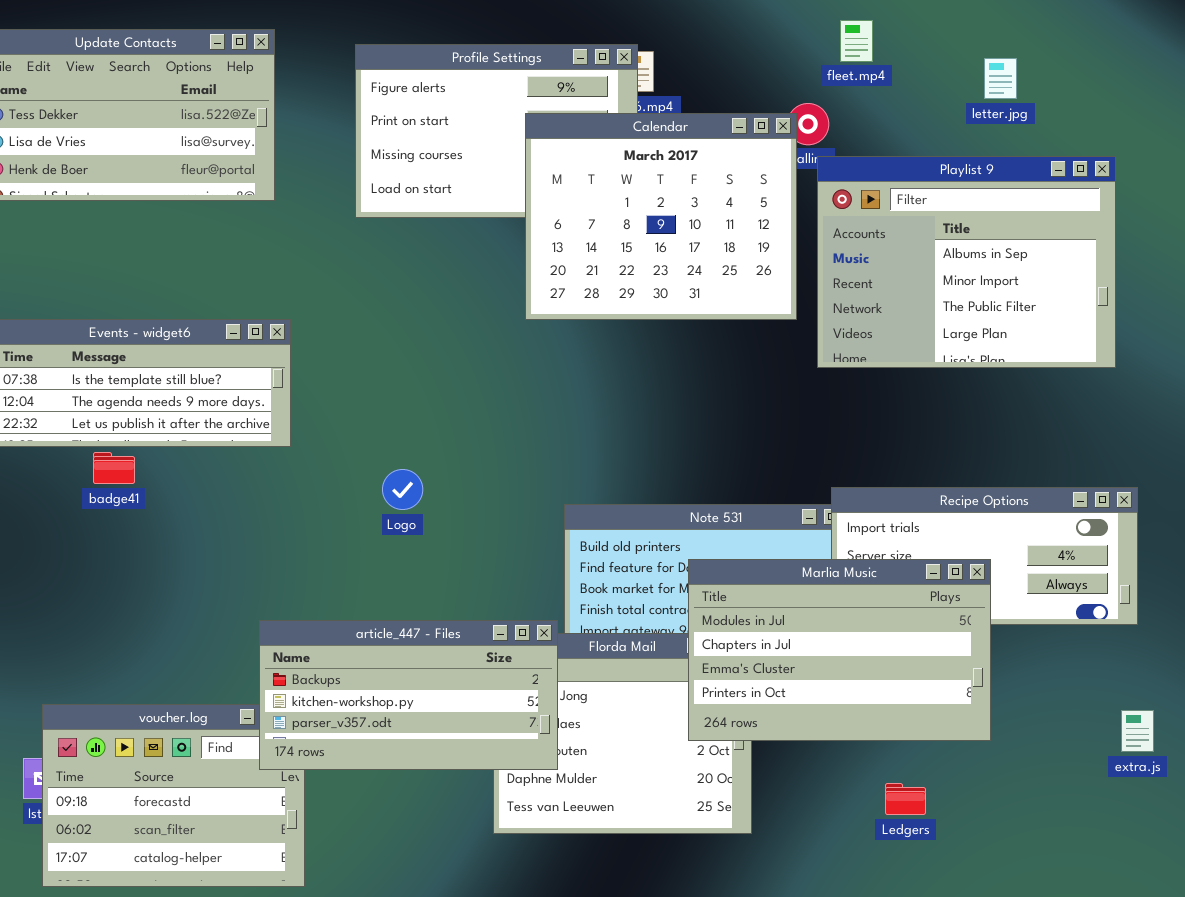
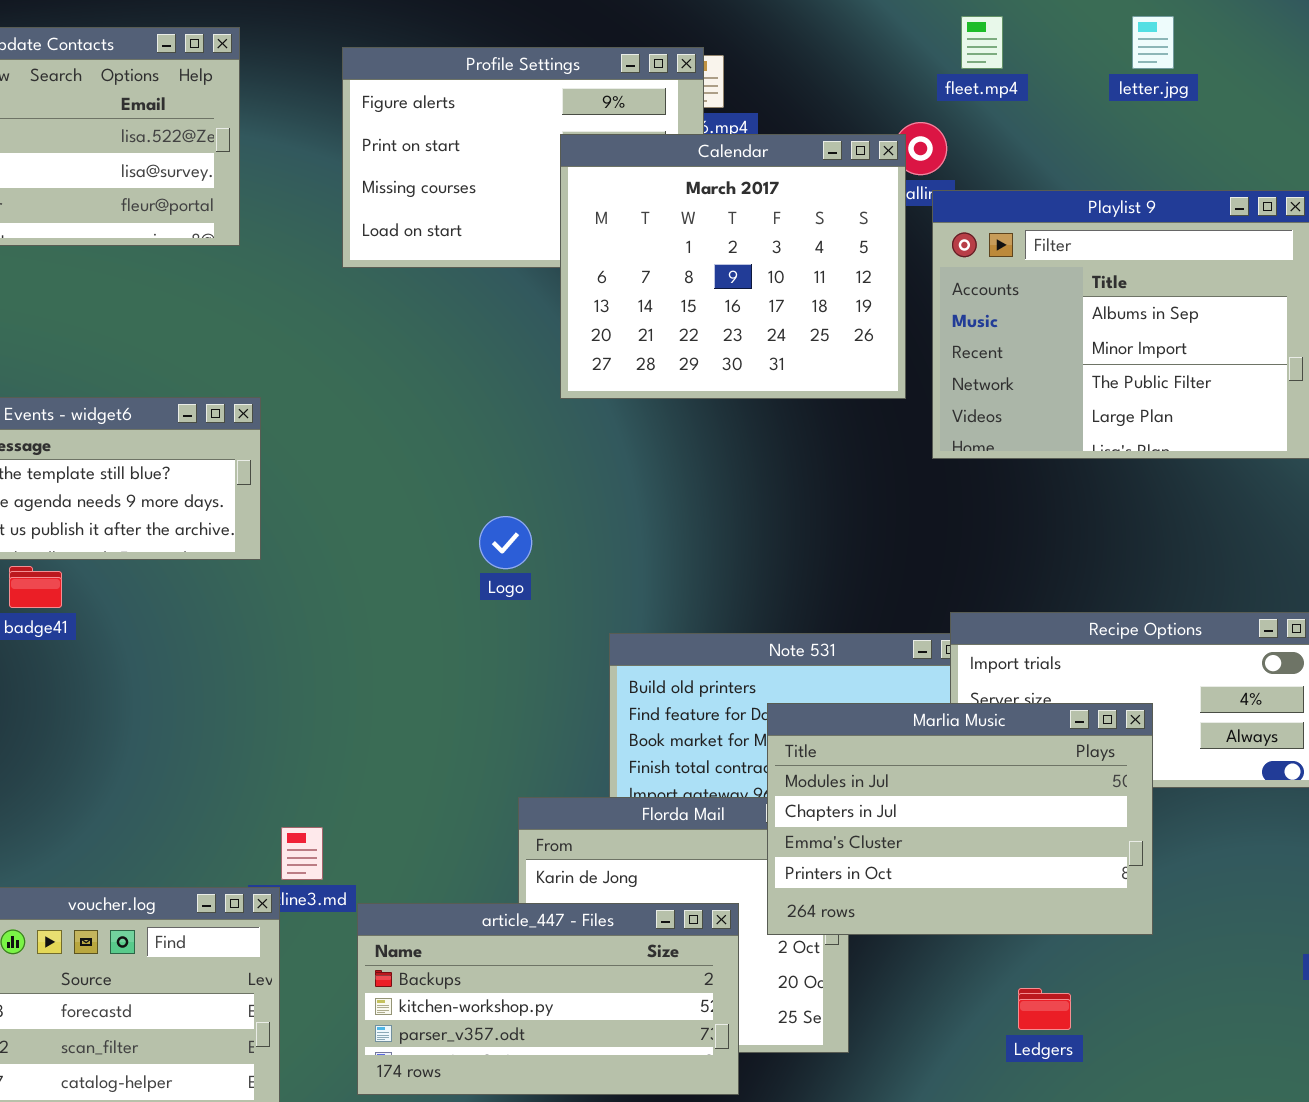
letter.jpg: [984,58,1017,99] -> [1132,16,1174,69], moved
Logo: [382,469,423,510] -> [479,516,532,569], moved
article_447 - Files: [259,620,558,770] -> [357,903,739,1095], moved

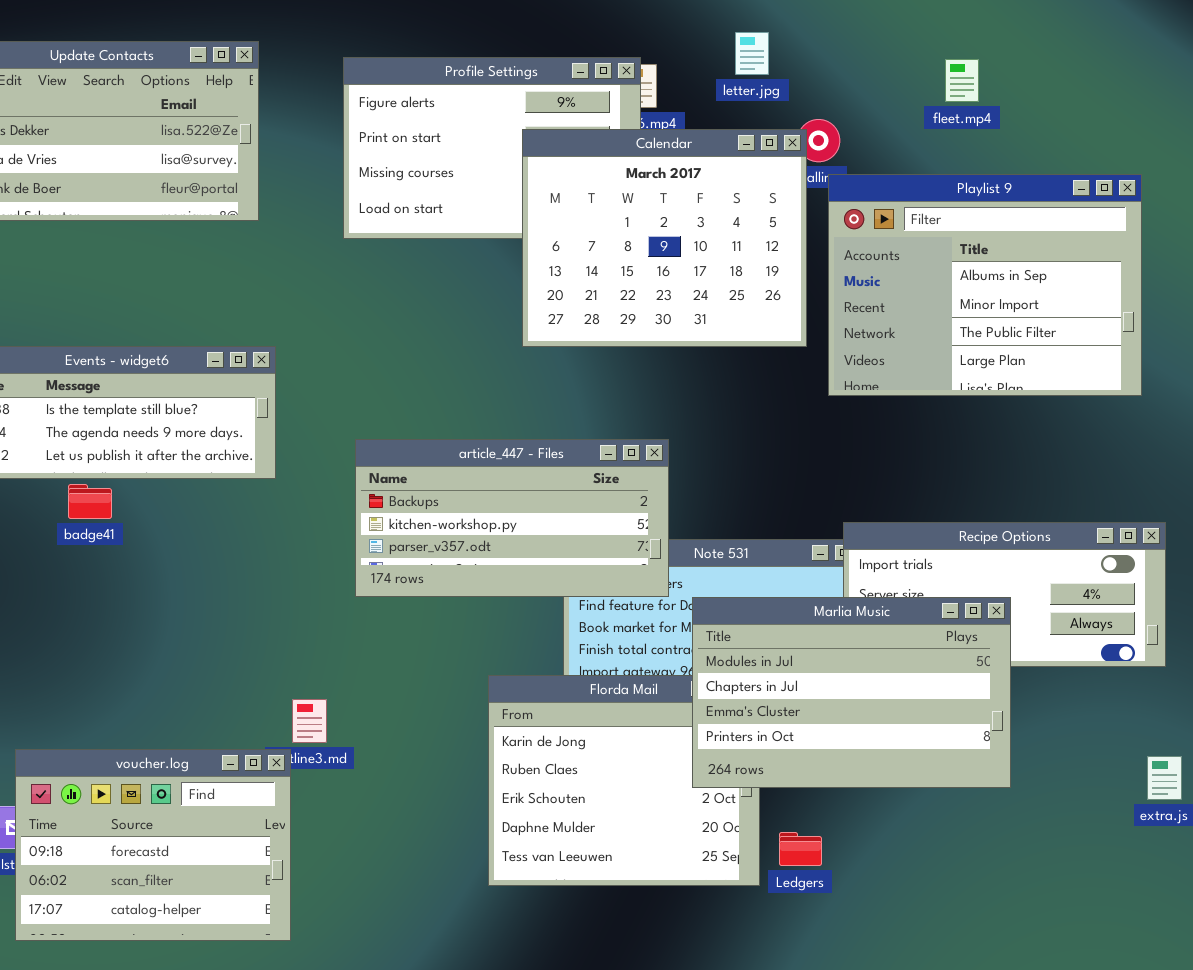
fleet.mp4: [961,16,1003,69] -> [945,59,979,102], moved
letter.jpg: [1132,16,1174,69] -> [735,32,769,75], moved
article_447 - Files: [357,903,739,1095] -> [355,439,669,597], moved
Ledgers: [1018,988,1071,1030] -> [779,832,822,866], moved

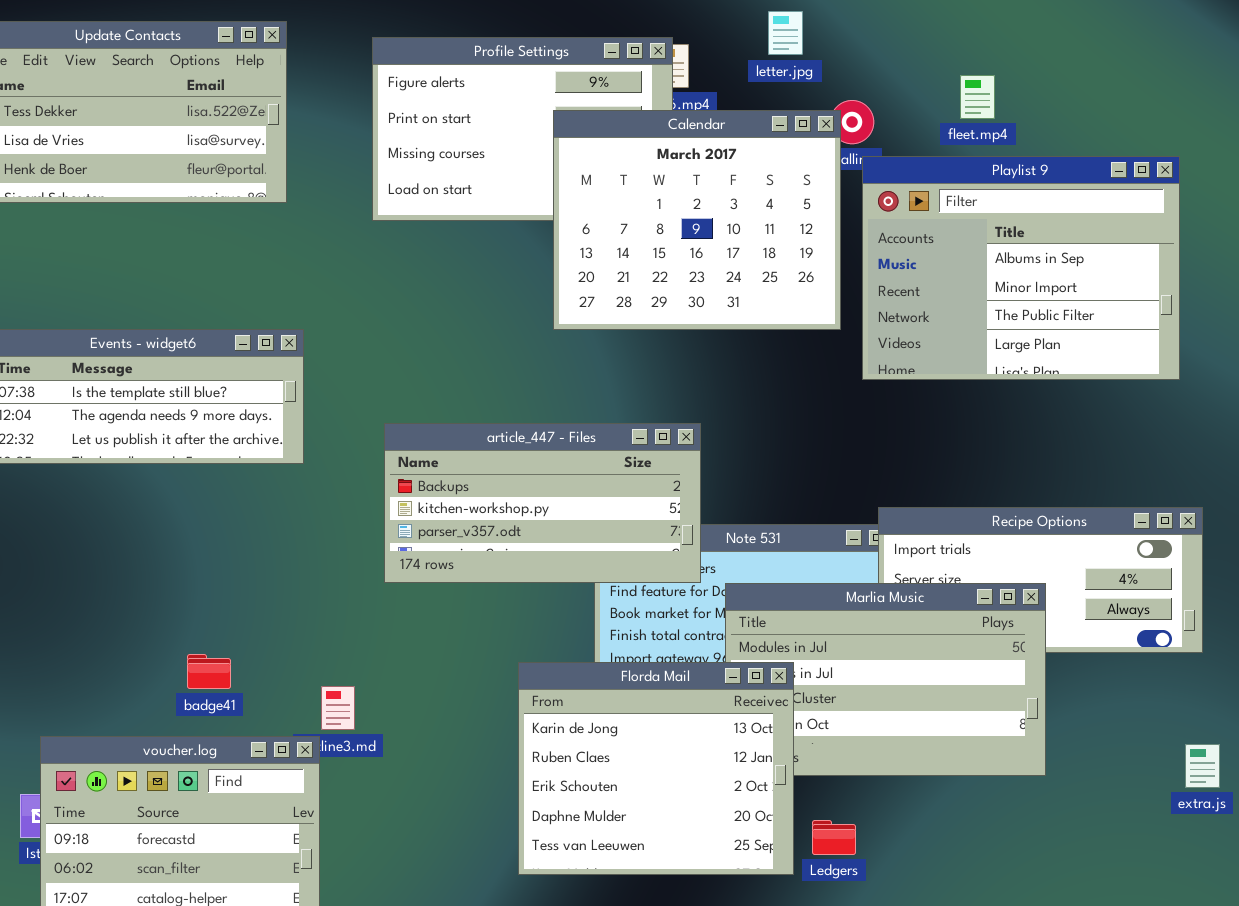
fleet.mp4: [945,59,979,102] -> [960,75,995,119], moved
badge41: [68,484,112,519] -> [187,654,231,689], moved
Florda Mail: [488,675,760,886] -> [518,662,794,875], raised

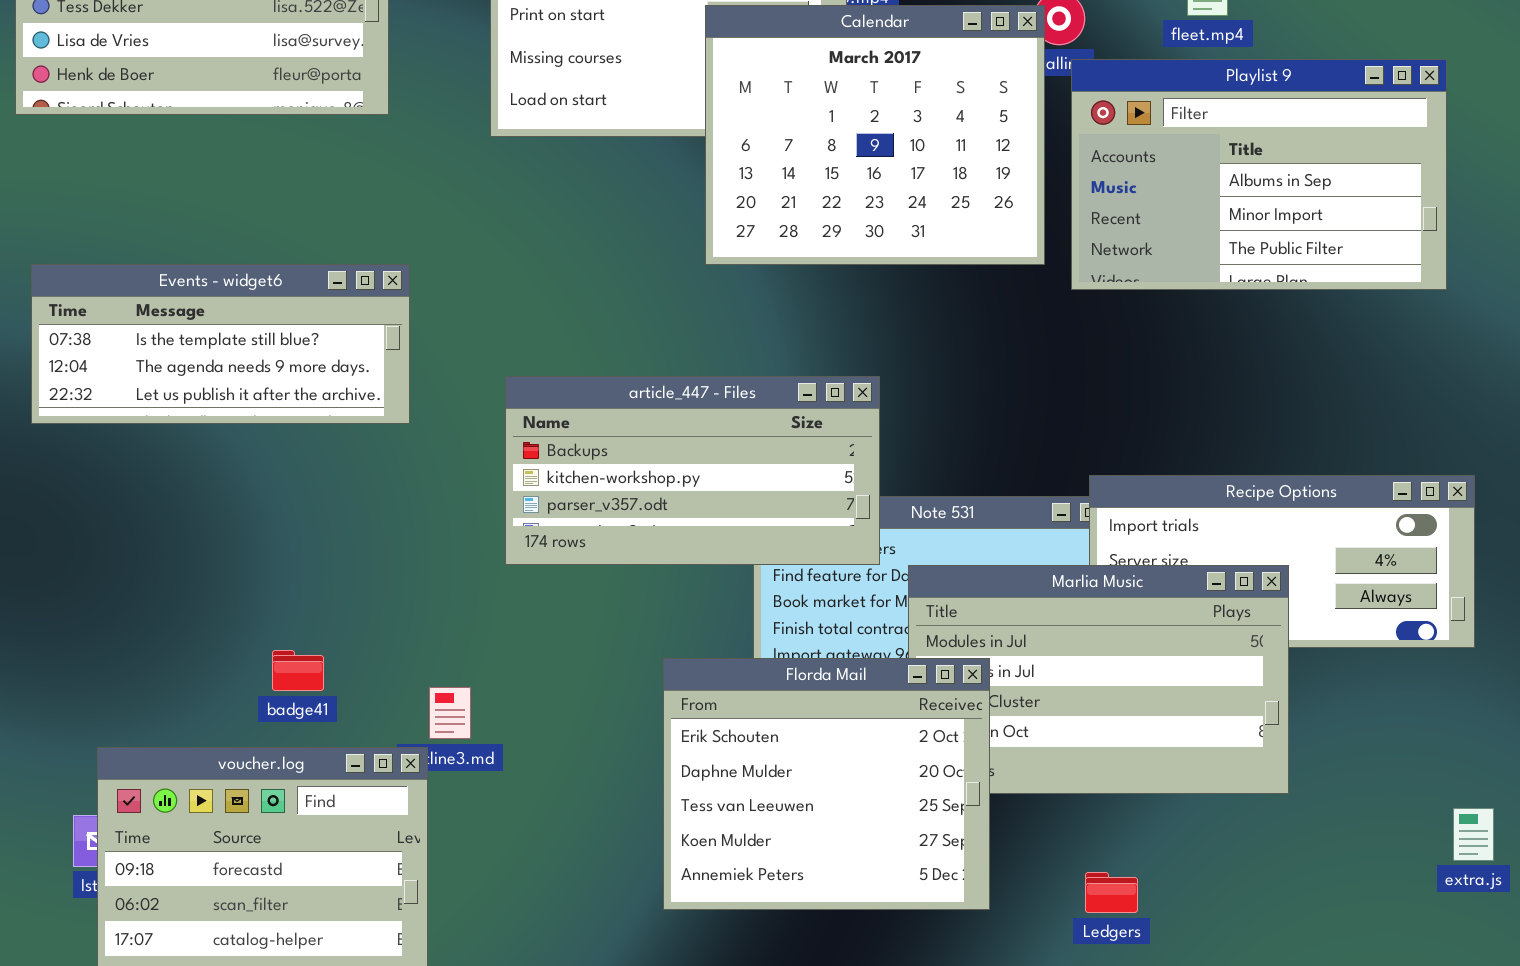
Playlist 9: [862,156,1180,380] -> [1071,59,1447,290], resized
Florda Mail: [518,662,794,875] -> [663,658,990,910], scrolled down 2 rows
extra.js: [1185,744,1220,788] -> [1453,808,1494,861], moved
Ledgers: [812,820,856,855] -> [1085,872,1138,913], moved

